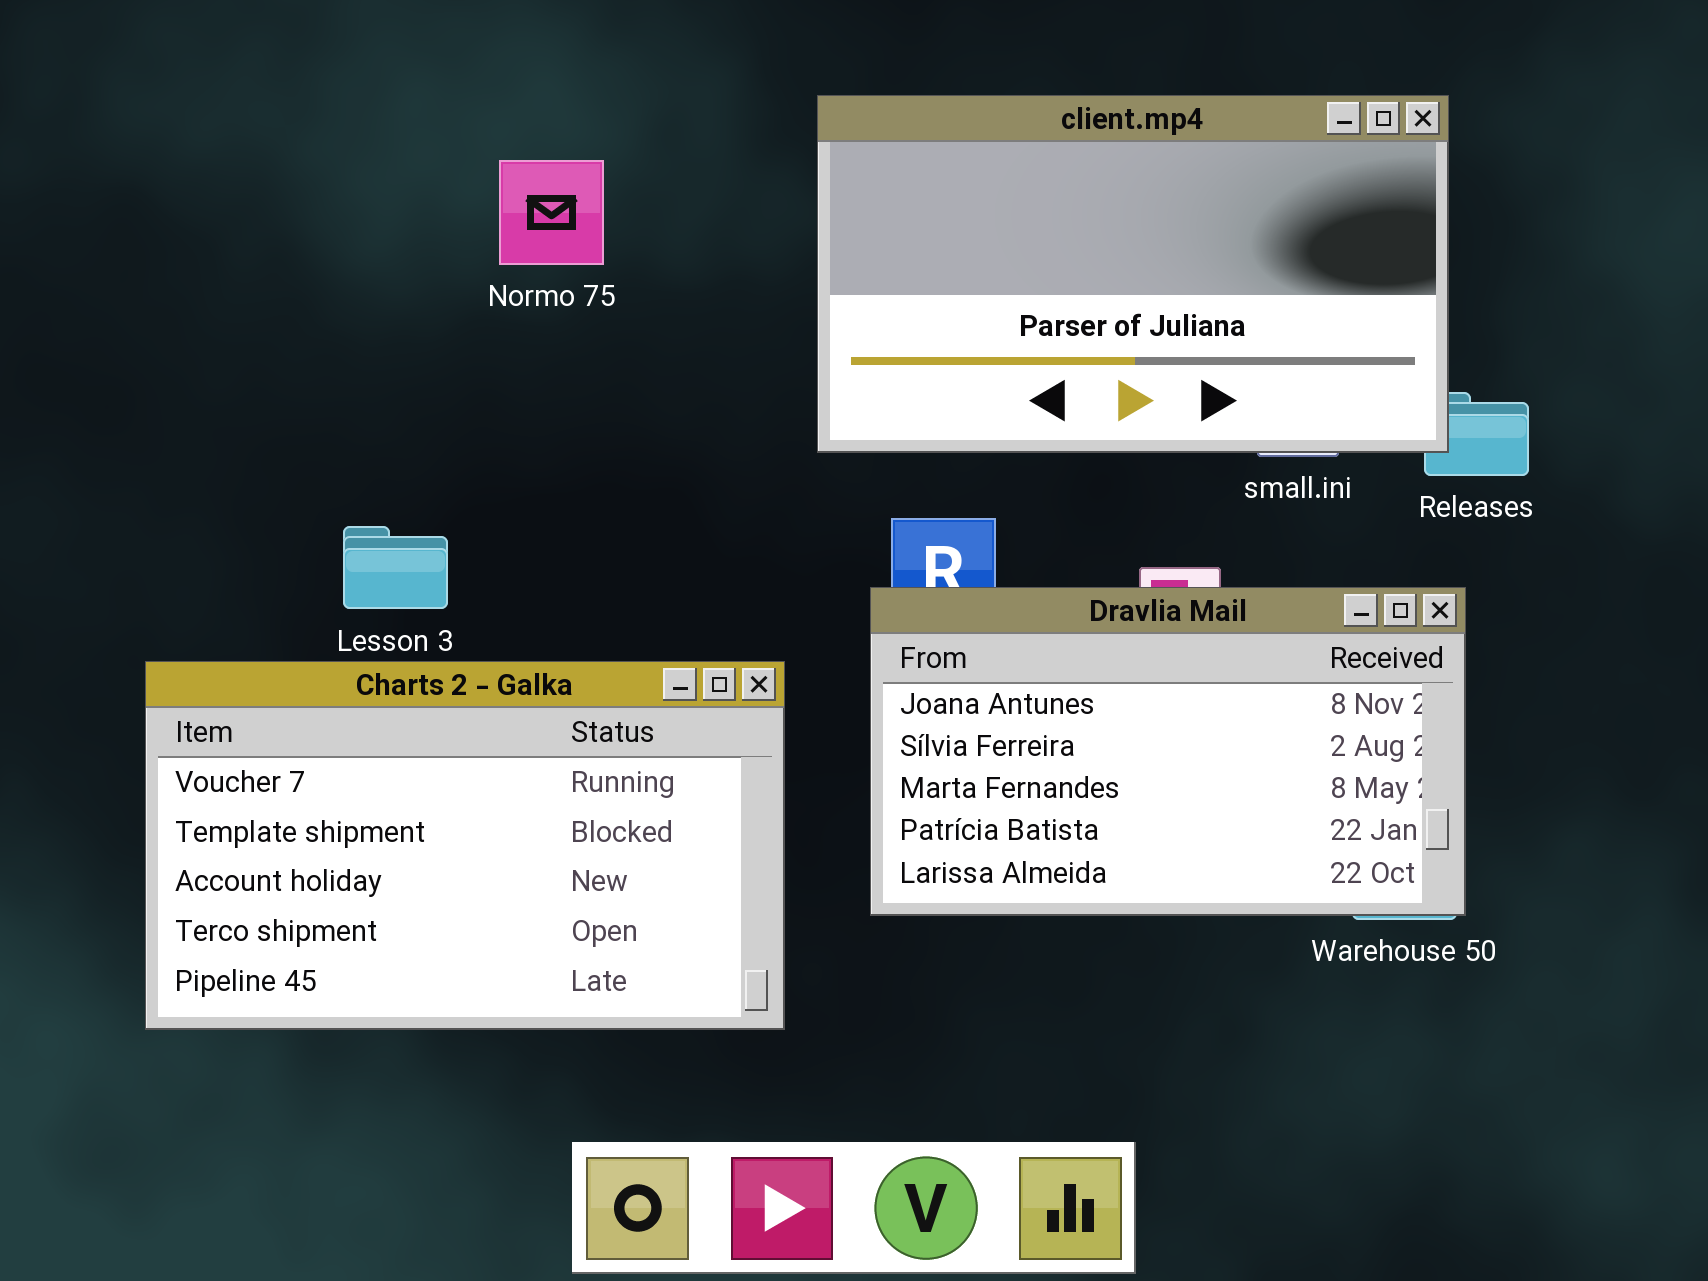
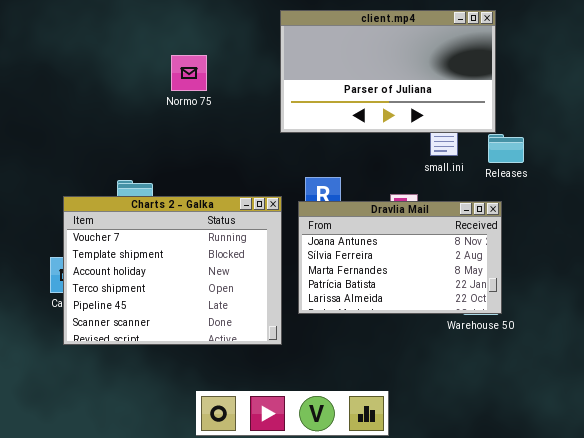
client.mp4: [817,95,1449,453] -> [280,10,496,133], moved
Charts 2 - Galka: [145,661,785,1030] -> [63,196,282,345], moved, resized

